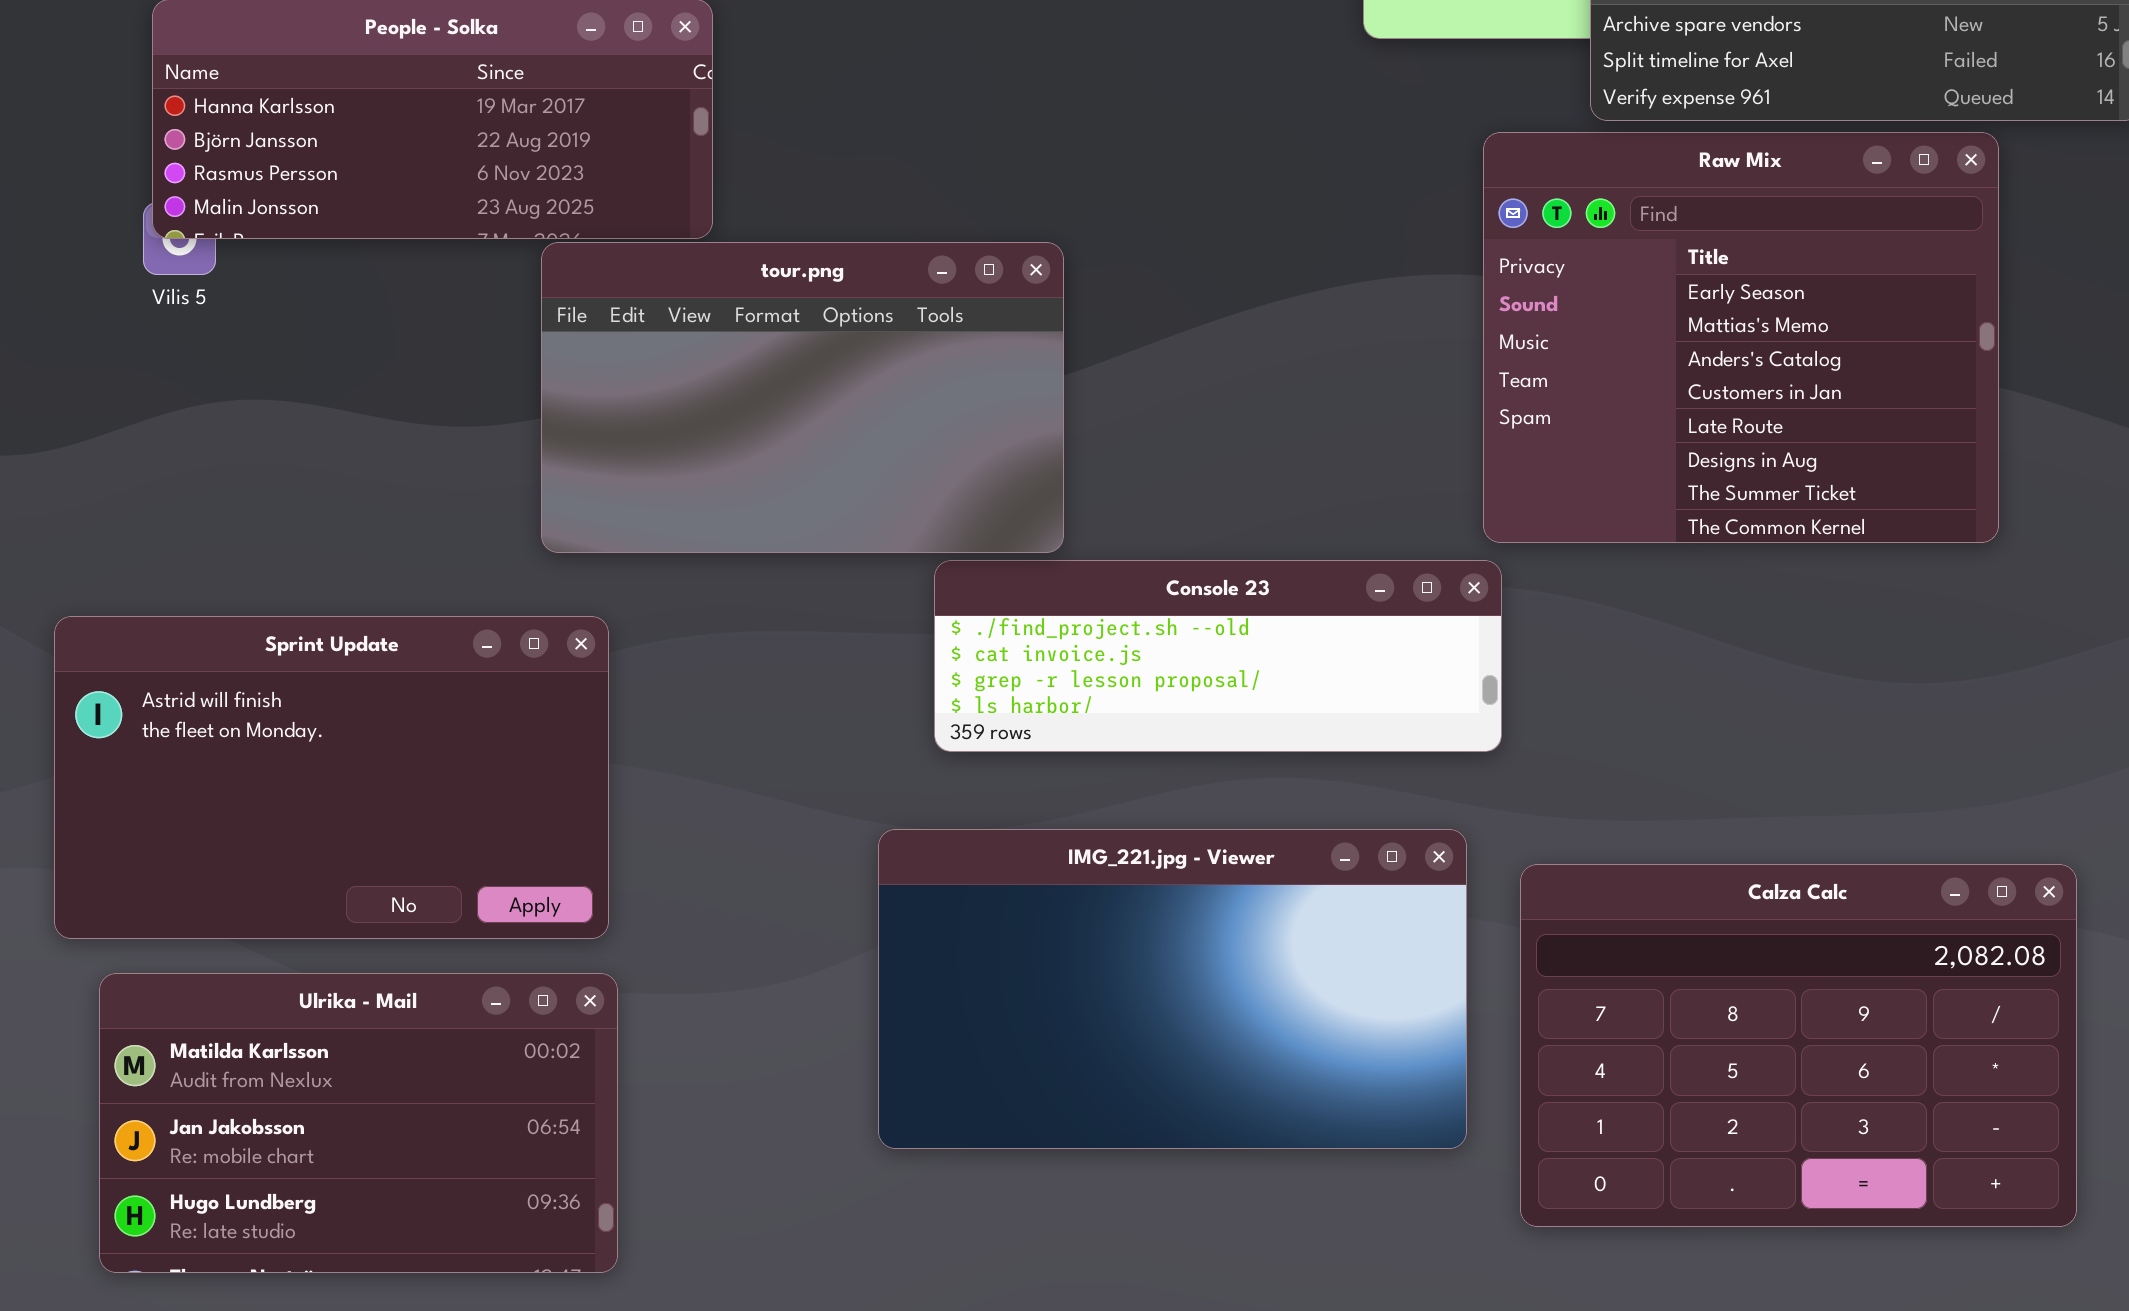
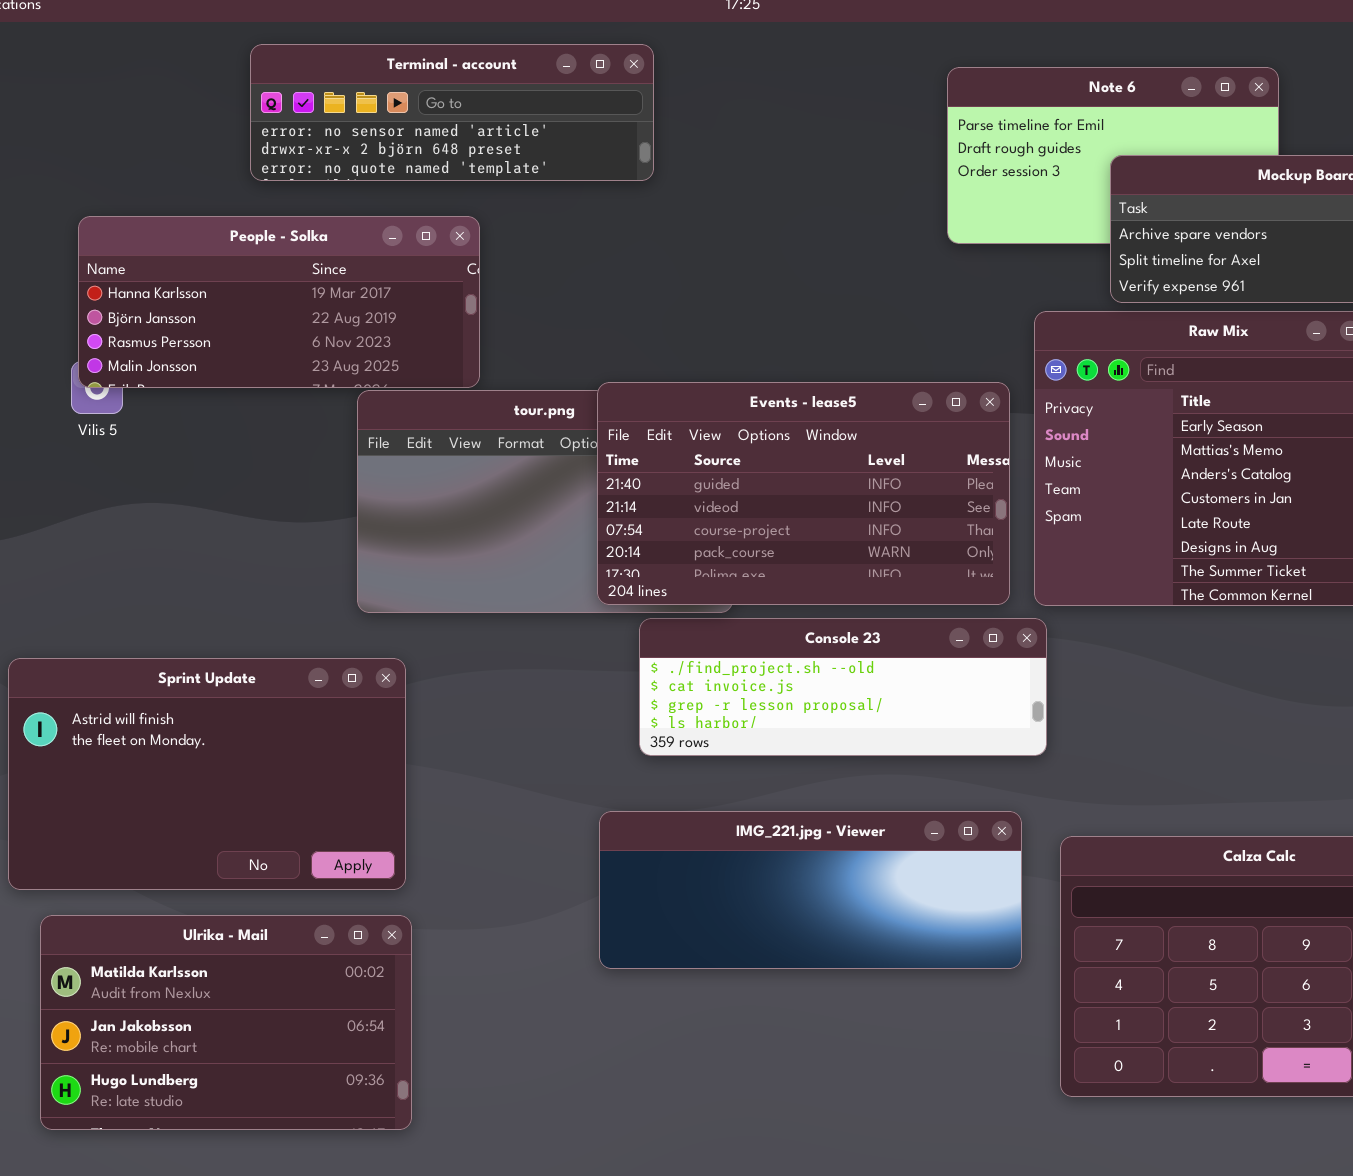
Events - lease5: none -> [597,382,1010,605], opened
IMG_221.jpg - Viewer: [878,829,1467,1149] -> [599,811,1022,969], resized

